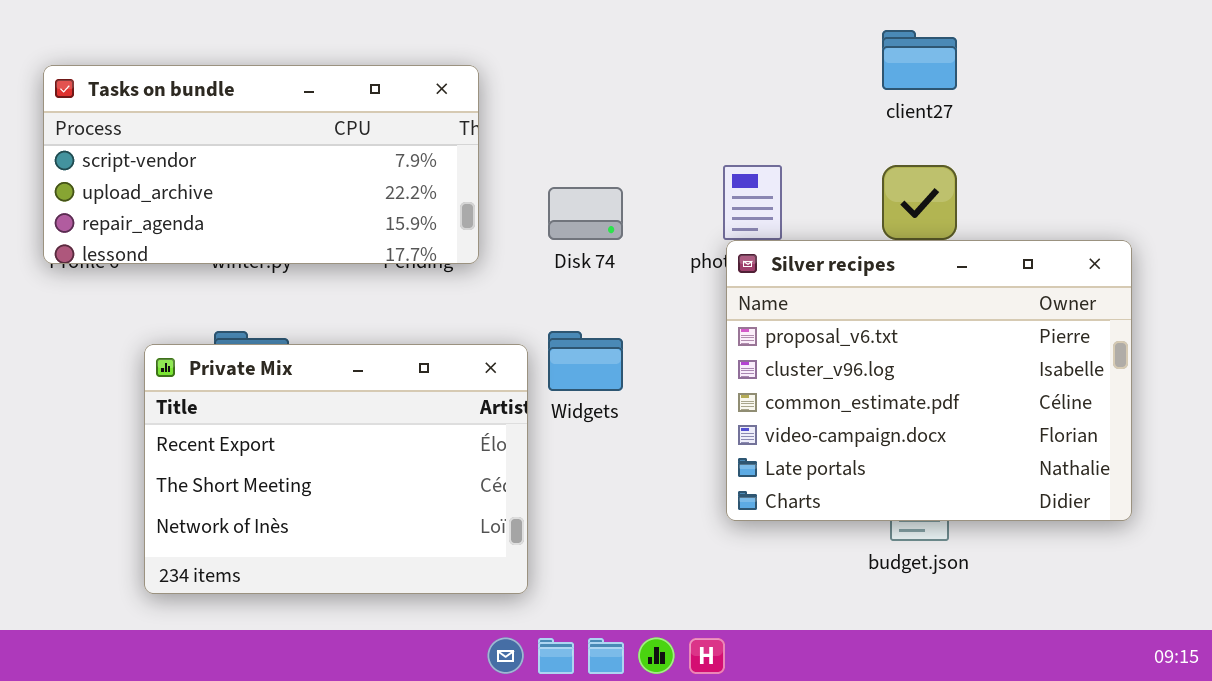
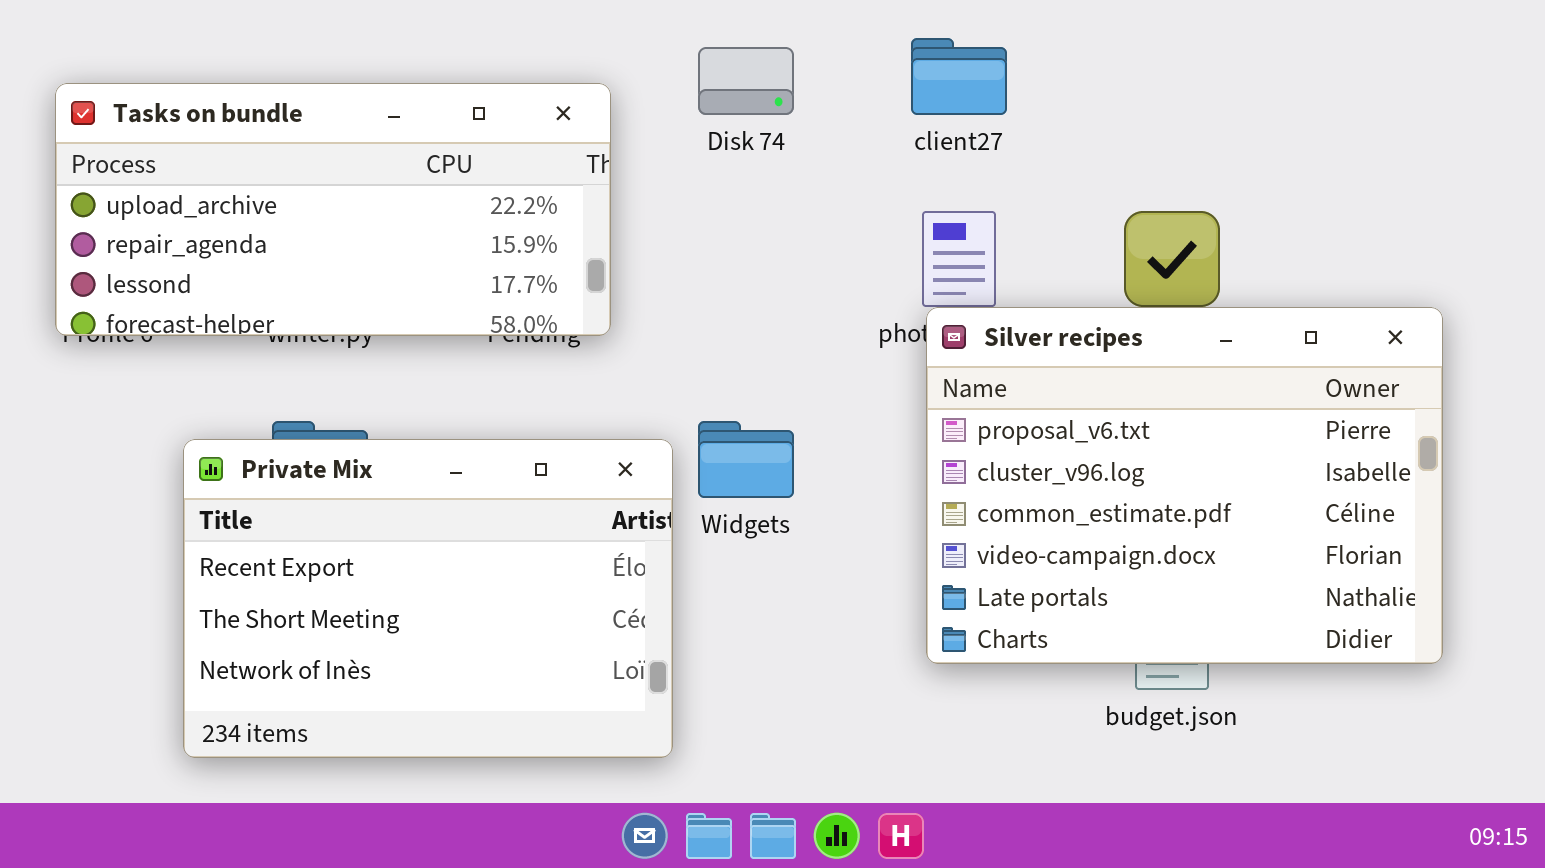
client27: [882,30,957,90] -> [911,38,1007,115], moved
Tasks on bundle: [43,65,479,264] -> [55,83,611,336], scrolled down 1 row
Disk 74: [548,187,623,240] -> [698,47,794,115], moved

